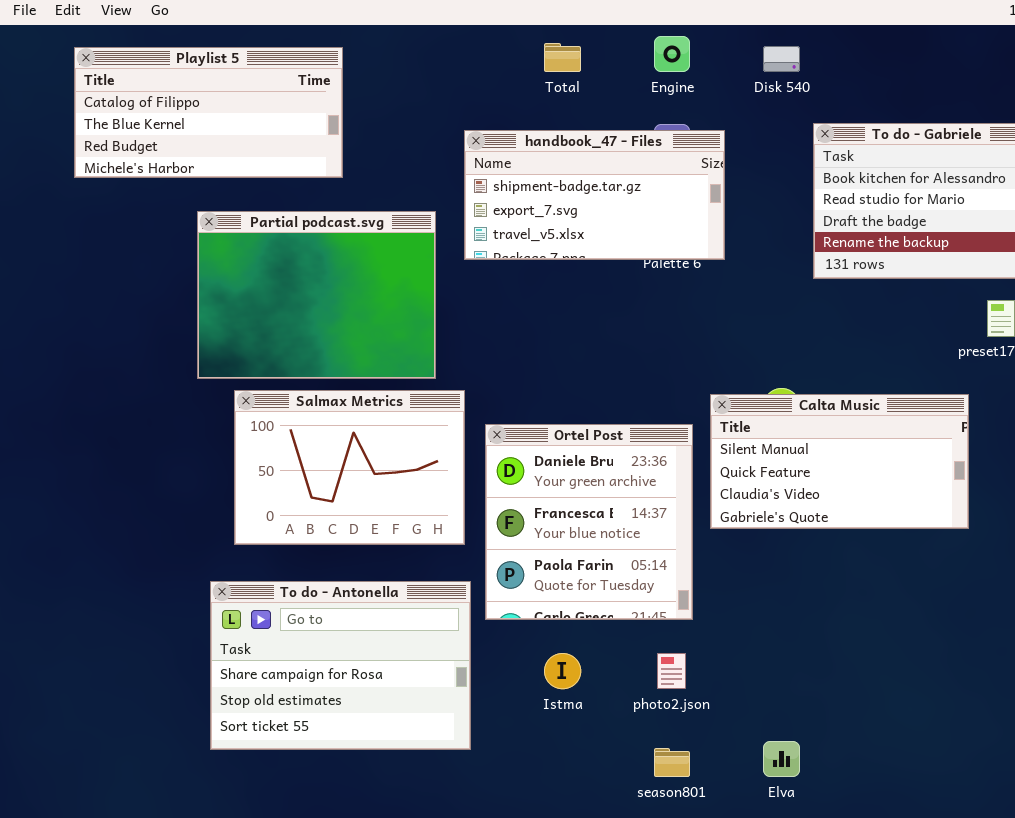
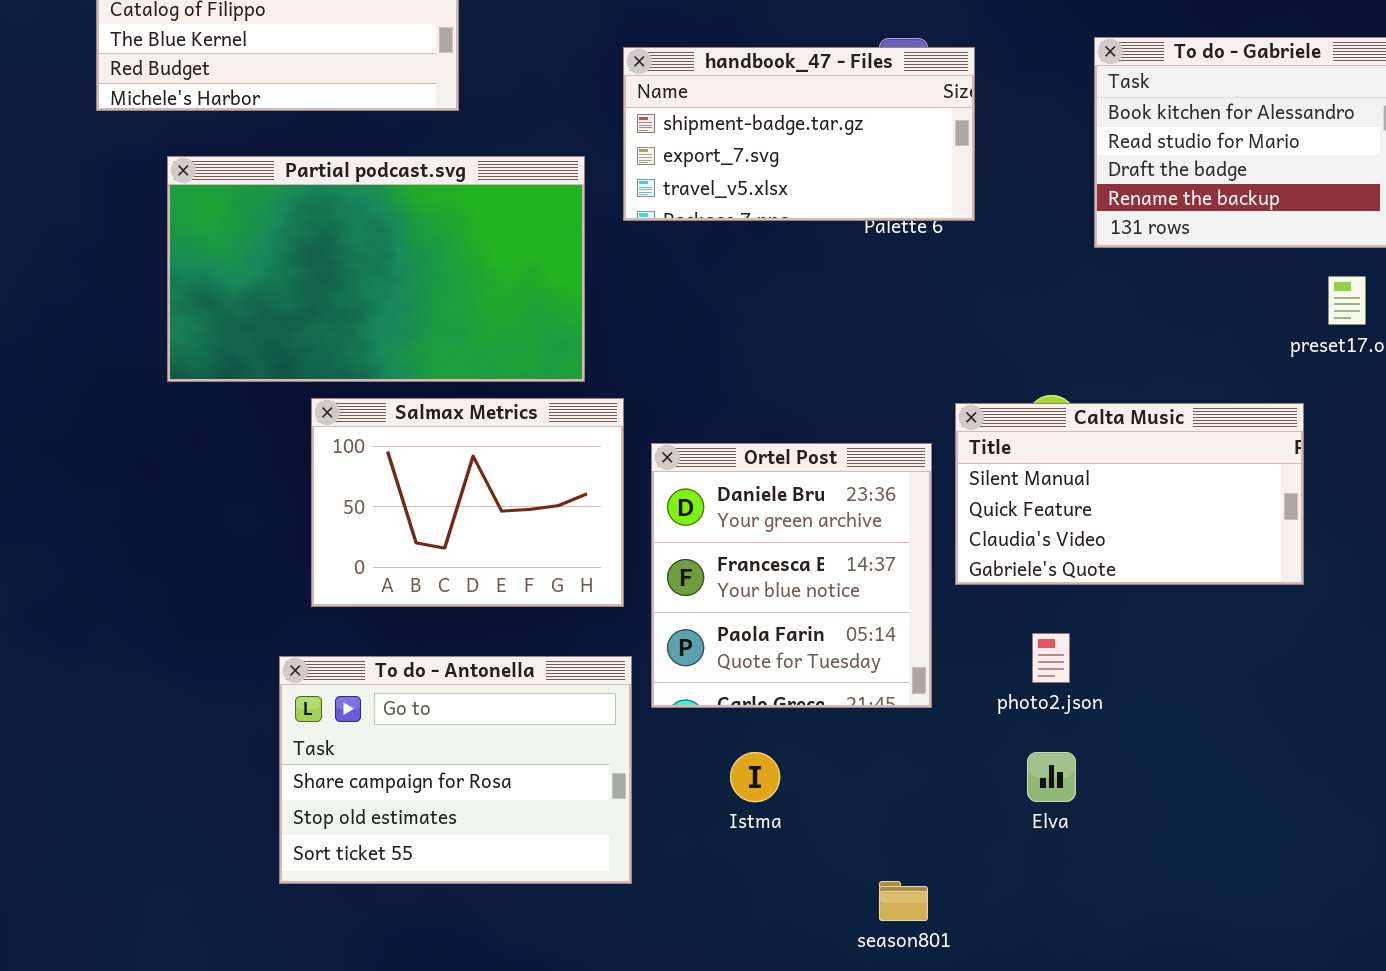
Partial podcast.svg: [197,211,436,379] -> [167,156,585,382], resized
photo2.json: [657,653,686,689] -> [1032,633,1070,683], moved
Elva: [763,741,800,777] -> [1027,752,1076,802], moved

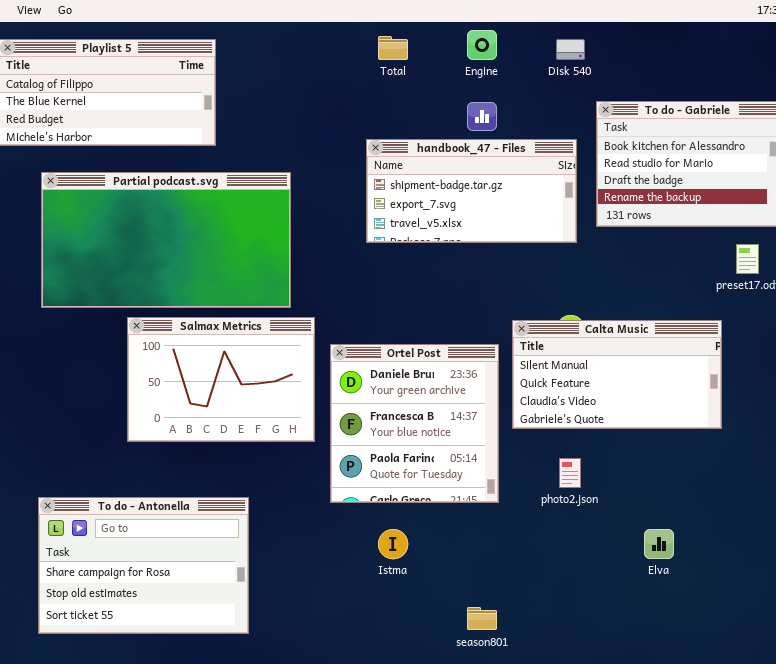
handbook_47 - Files: [623,47,975,221] -> [366,139,577,243], moved
To do - Antonella: [279,656,632,884] -> [38,497,249,634], moved
Elva: [1027,752,1076,802] -> [644,529,674,559], moved

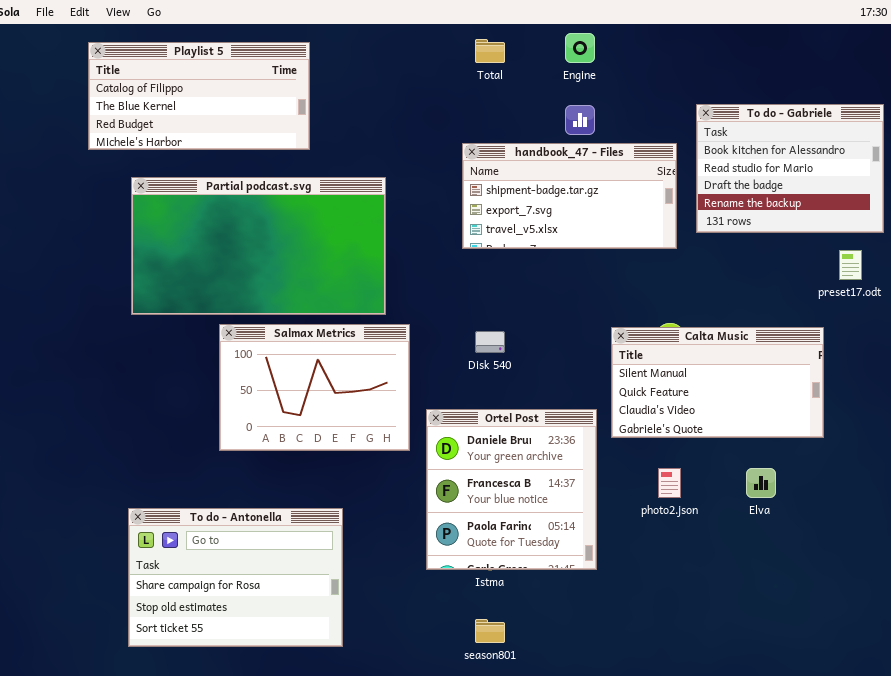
Disk 540: [556,39,585,60] -> [475,331,505,353], moved
Ortel Post: [330,344,499,503] -> [426,409,597,570], moved
Elva: [644,529,674,559] -> [746,468,776,498], moved
season801: [467,607,497,630] -> [475,619,505,643], moved

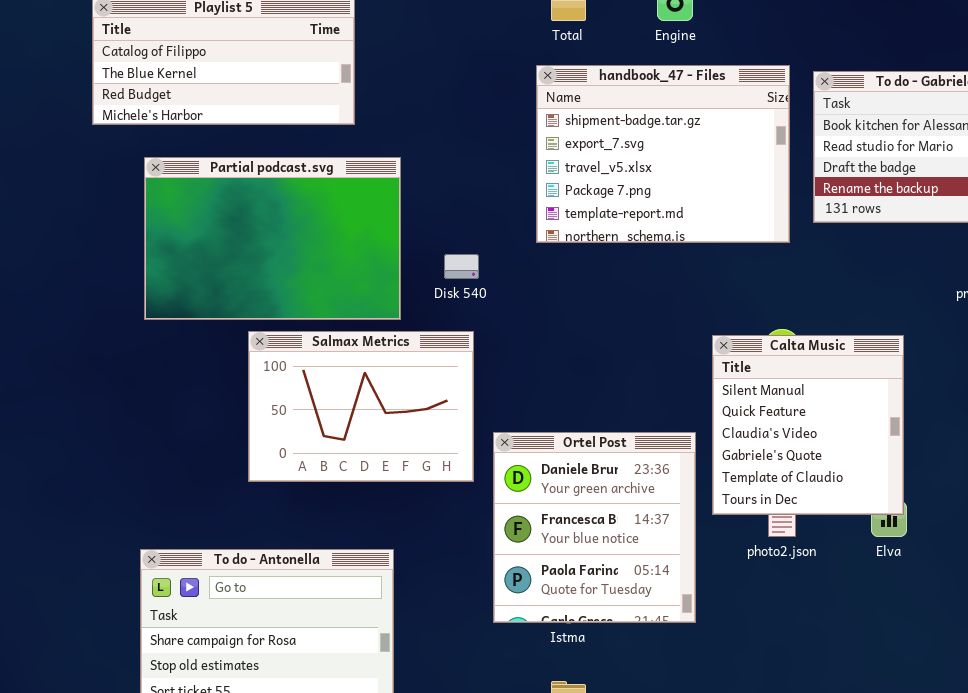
handbook_47 - Files: [462,143,677,249] -> [536,65,790,243], resized
Partial podcast.svg: [131,177,386,315] -> [144,157,401,320], resized
Calta Music: [611,327,824,438] -> [712,335,904,515], resized
Disk 540: [475,331,505,353] -> [444,254,479,279], moved

